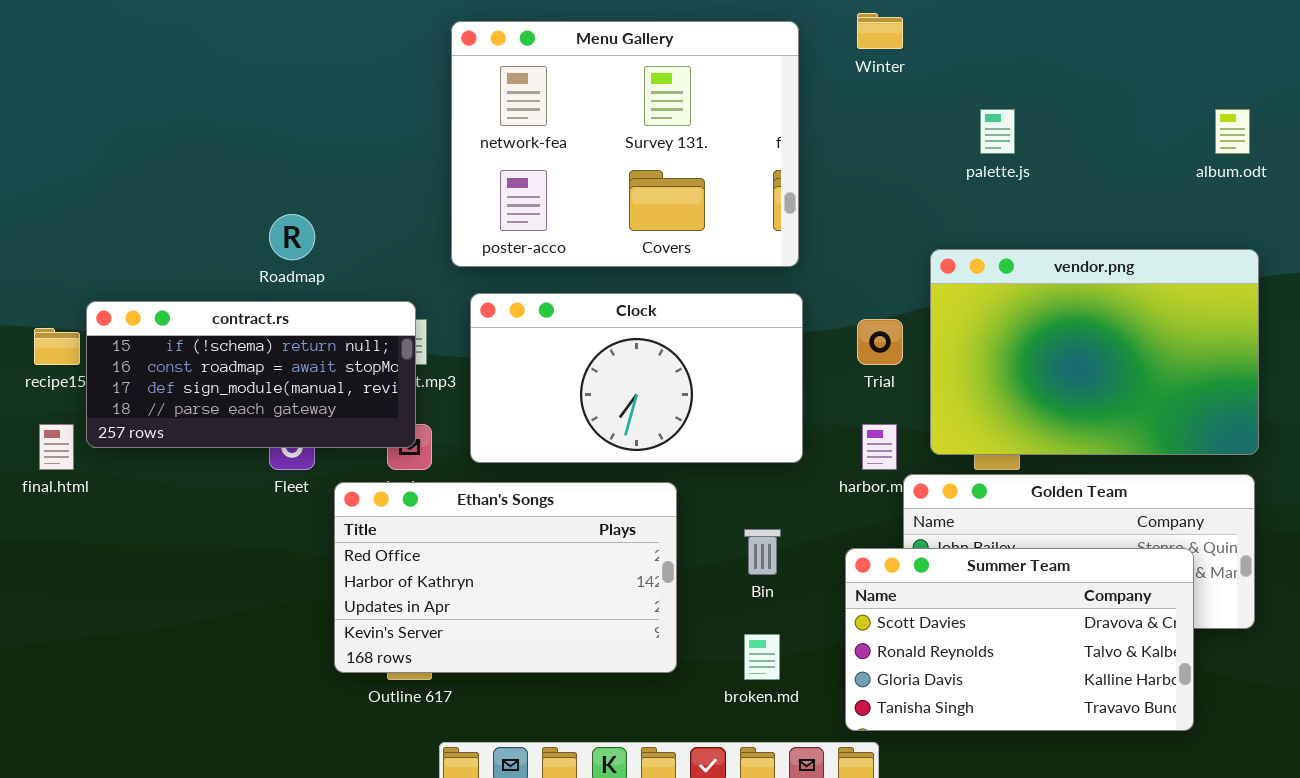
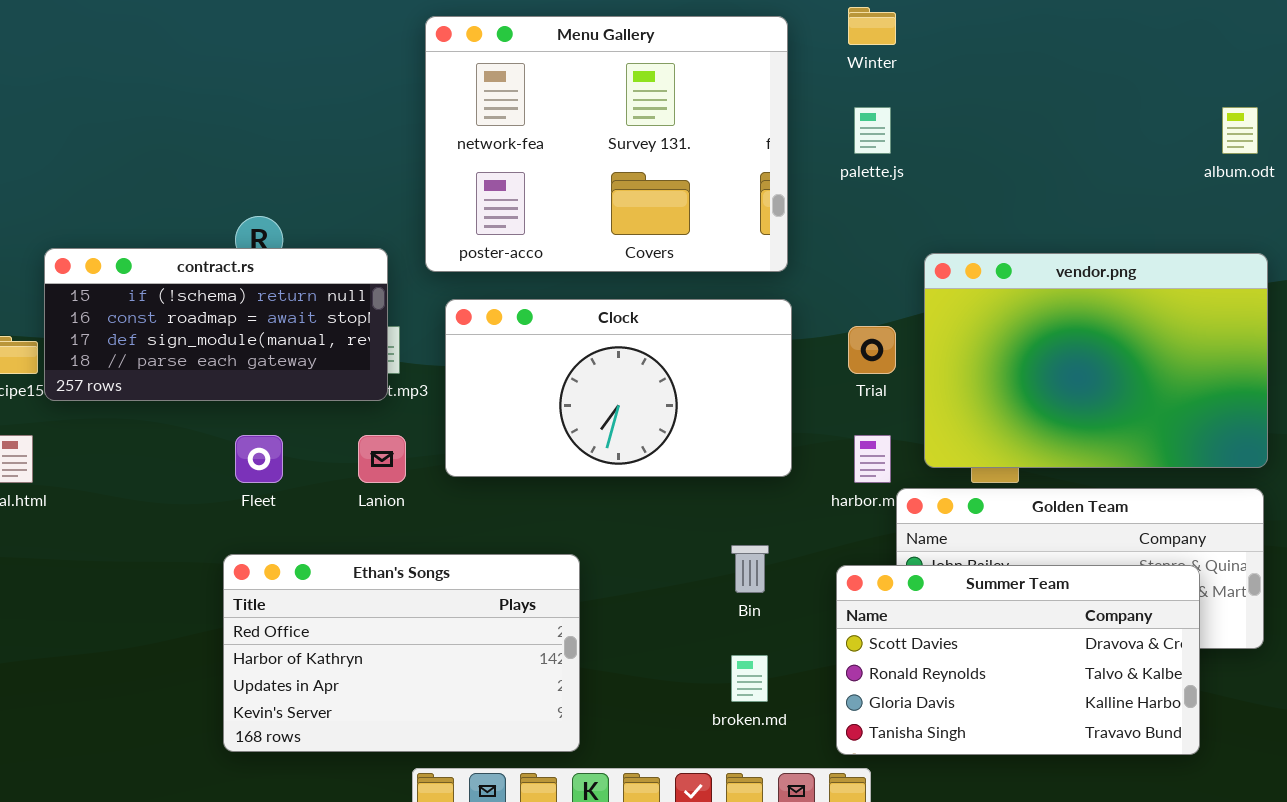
palette.js: [980,109,1015,154] -> [854,107,891,154], moved
contract.rs: [86,301,416,448] -> [44,248,388,401], moved
Ethan's Songs: [334,482,677,673] -> [223,554,580,752], moved

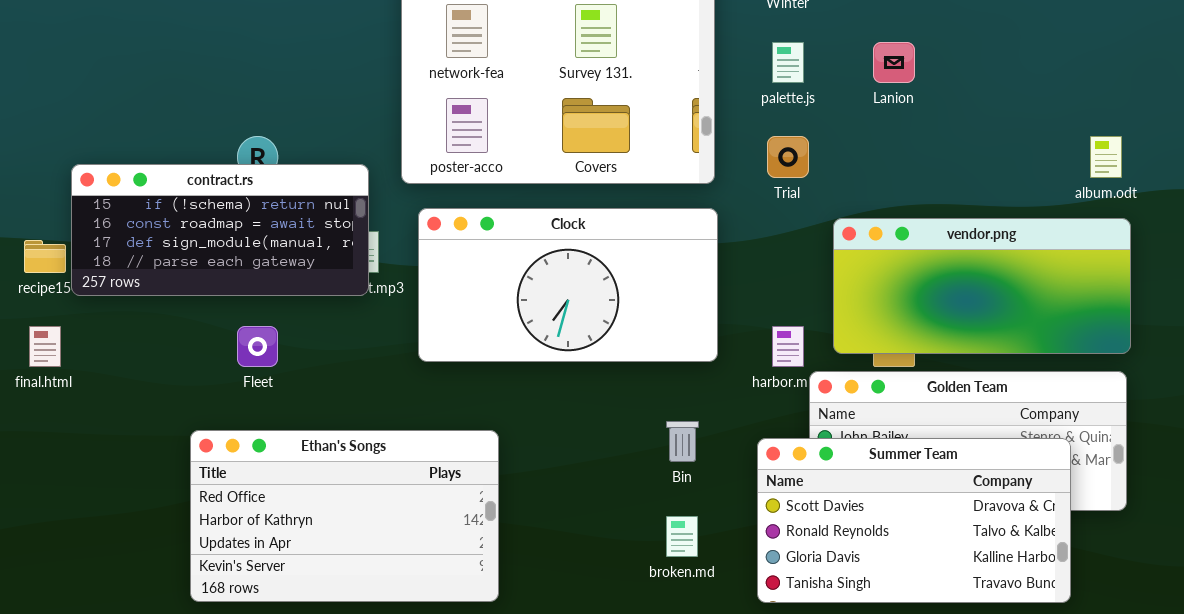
album.odt: [1222,107,1258,154] -> [1090,136,1122,178], moved
vendor.png: [924,253,1268,468] -> [833,218,1131,354], resized
Trial: [848,326,896,374] -> [767,136,809,178], moved
Lanion: [358,435,406,483] -> [873,42,915,83], moved
Ethan's Songs: [223,554,580,752] -> [190,430,499,602], moved

